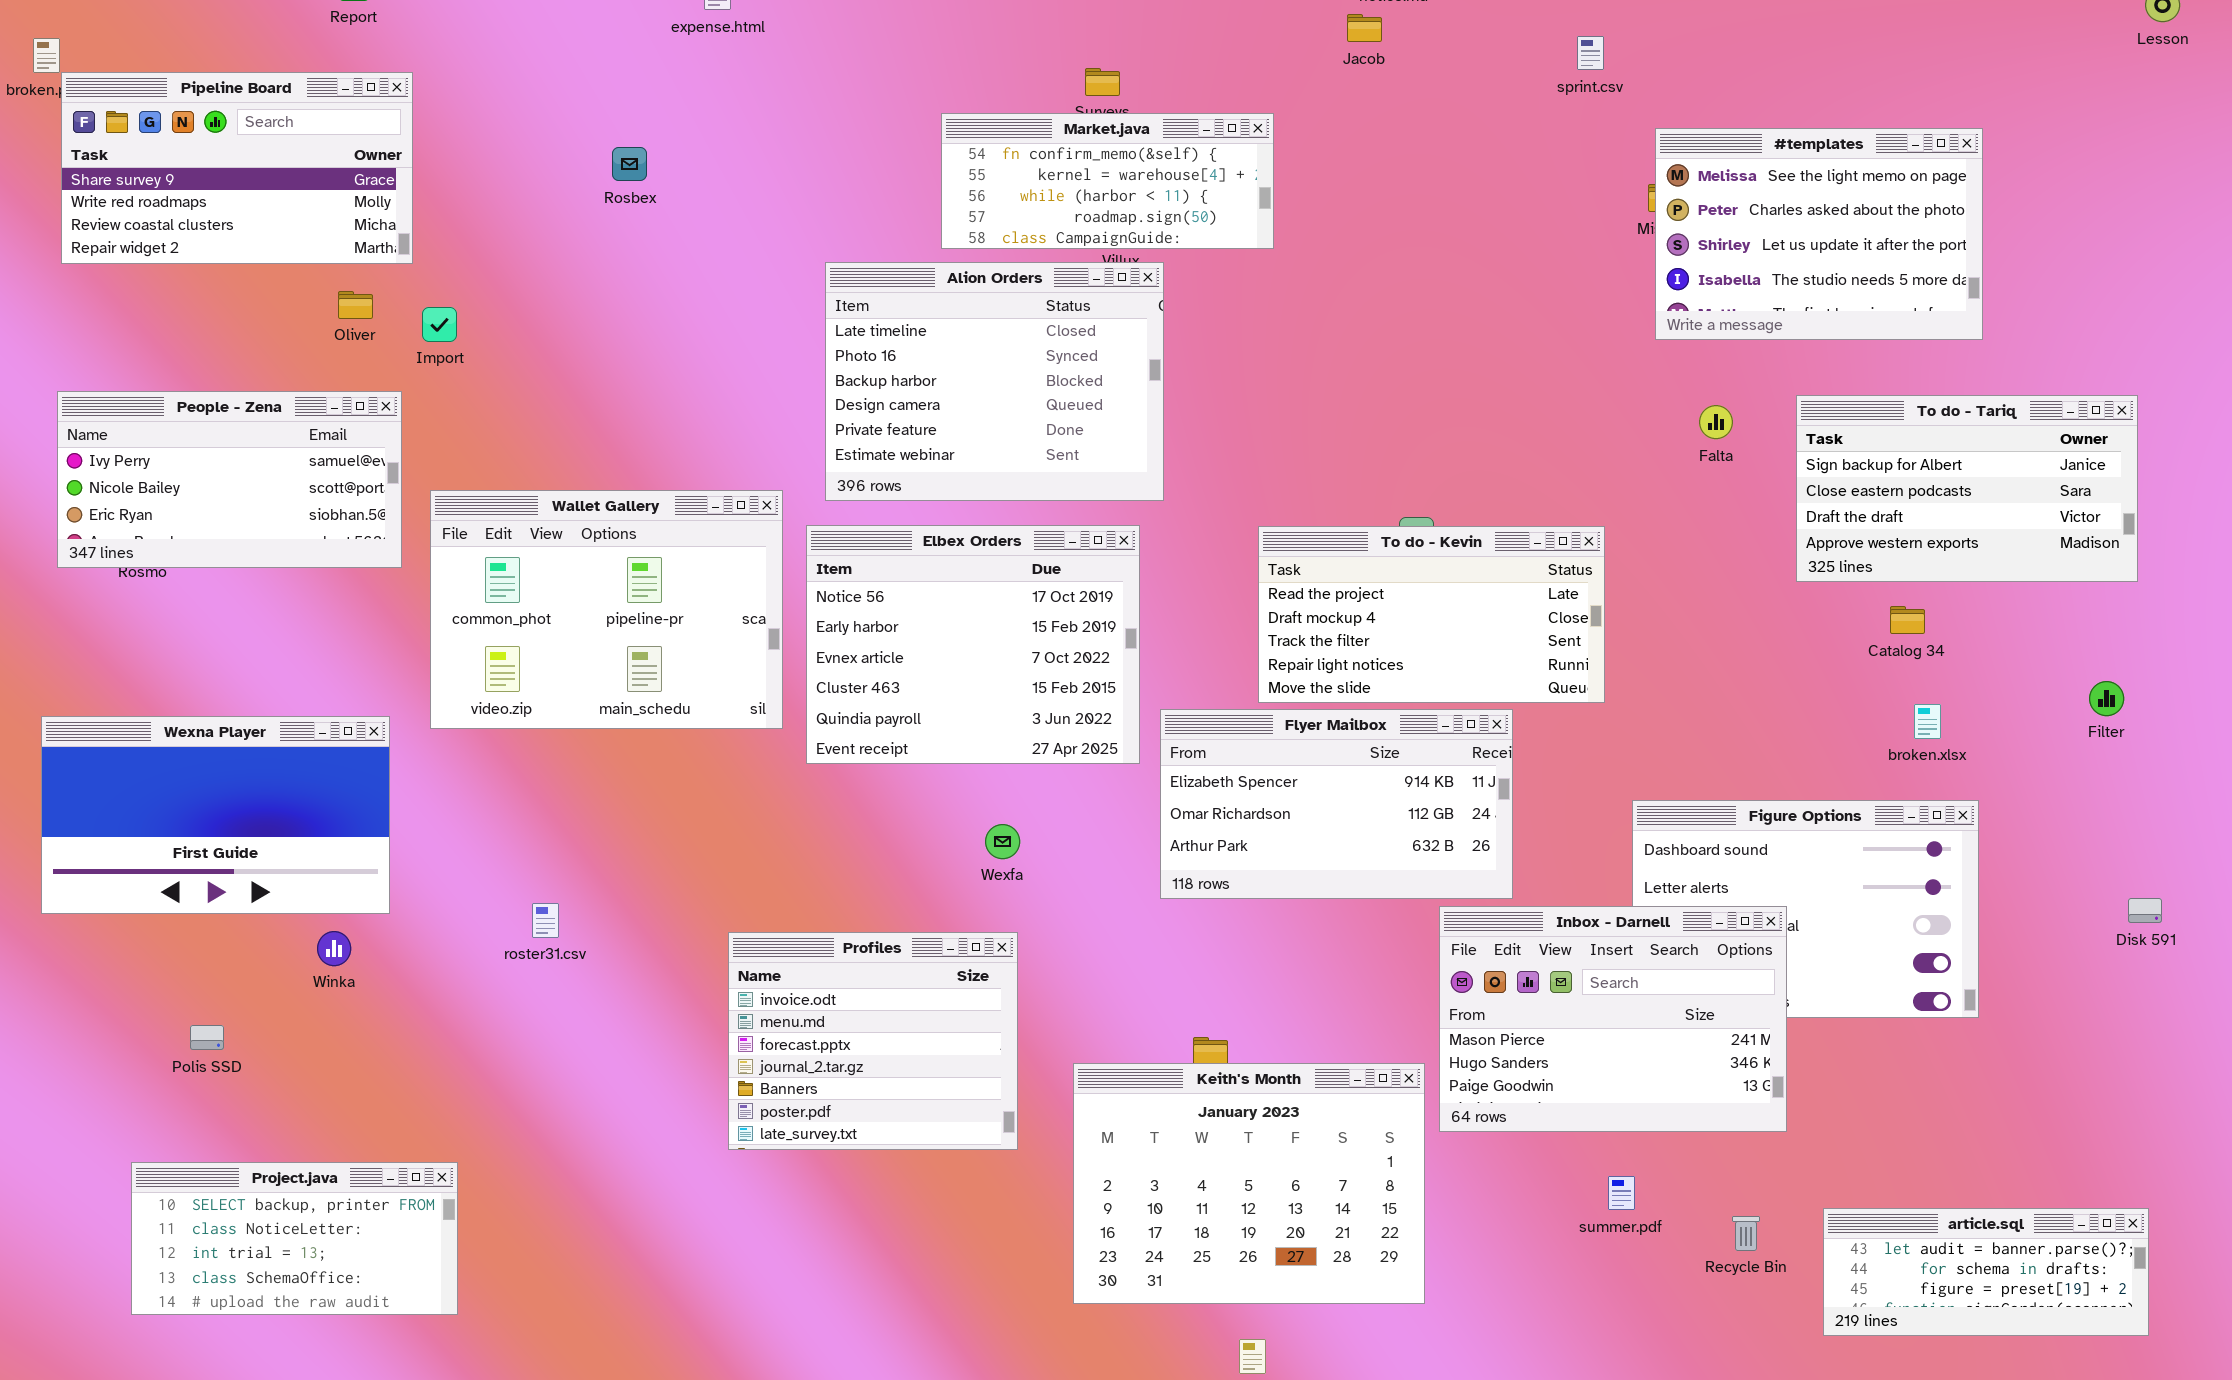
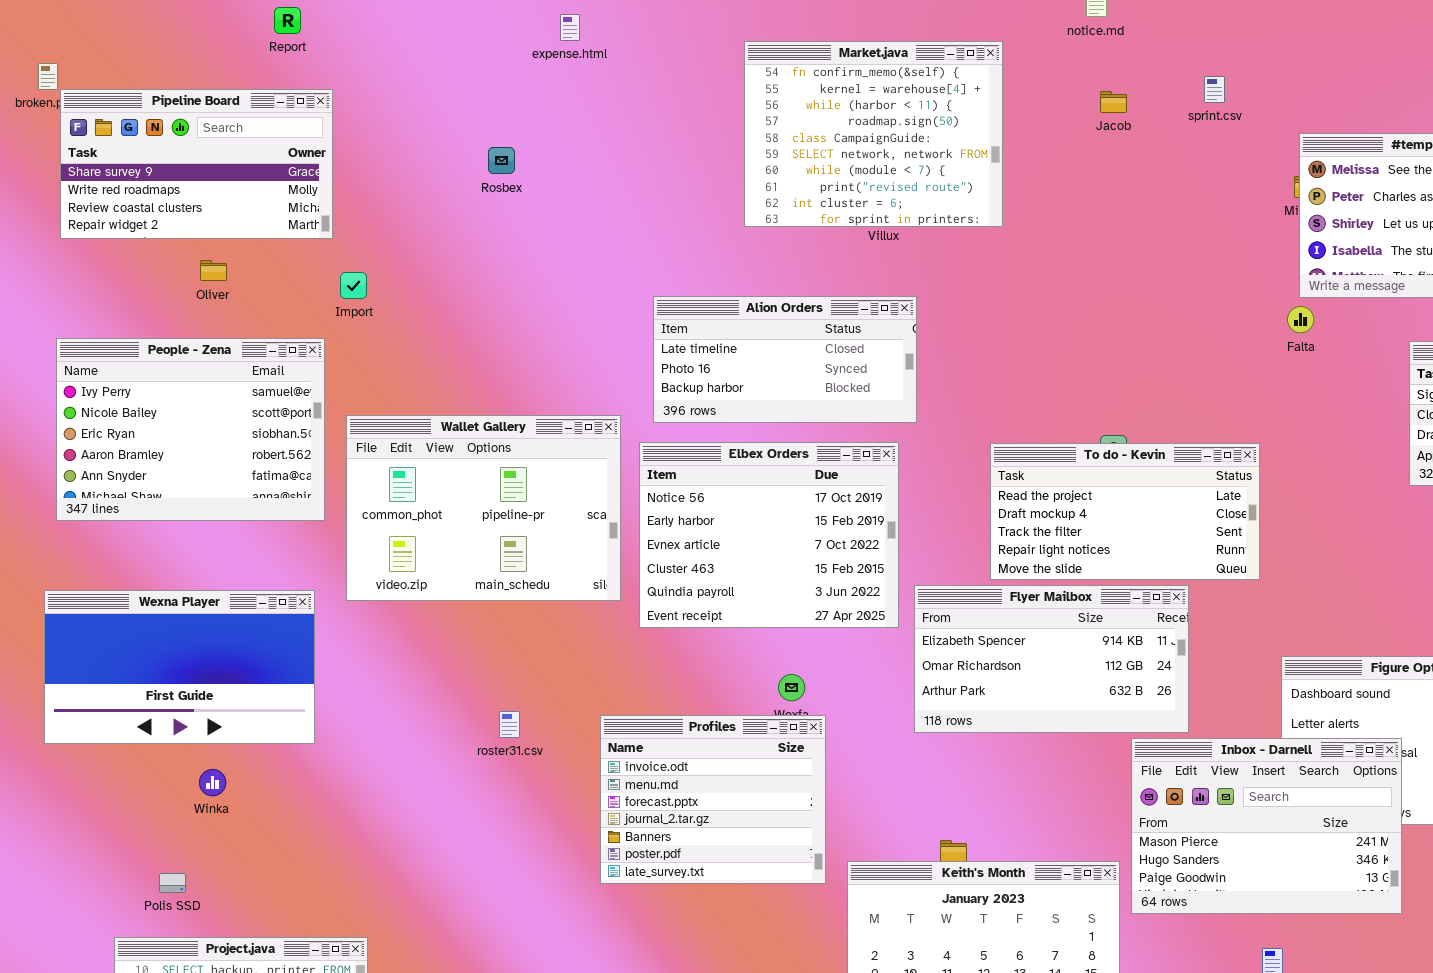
Jacob: [1347,14,1382,42] -> [1100,91,1127,113], moved
sprint.csv: [1577,36,1604,70] -> [1204,76,1225,103], moved
Market.java: [941,113,1274,249] -> [744,41,1003,227], resized
Alion Orders: [825,262,1164,501] -> [653,296,917,423], resized
Oliver: [338,291,373,319] -> [200,260,227,281], moved
People - Zena: [57,391,402,568] -> [56,338,325,521], resized
Falta: [1699,405,1733,439] -> [1287,306,1314,333], moved
roster31.csv: [532,903,559,938] -> [499,711,520,738], moved
Winka: [317,931,351,966] -> [199,769,226,796], moved
Profiles: [728,932,1018,1150] -> [600,715,826,884], moved
Polis SSD: [190,1025,224,1050] -> [159,873,186,893], moved

